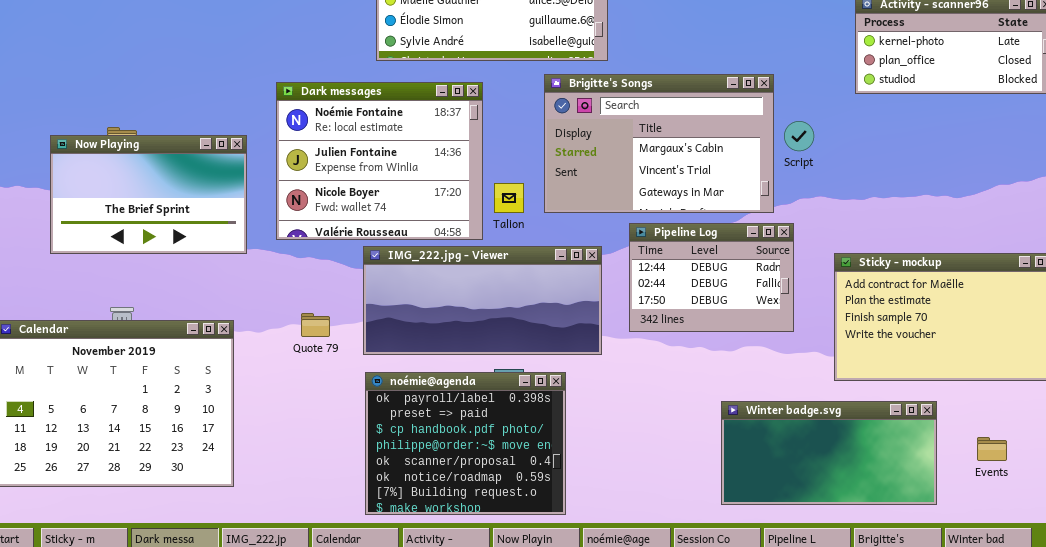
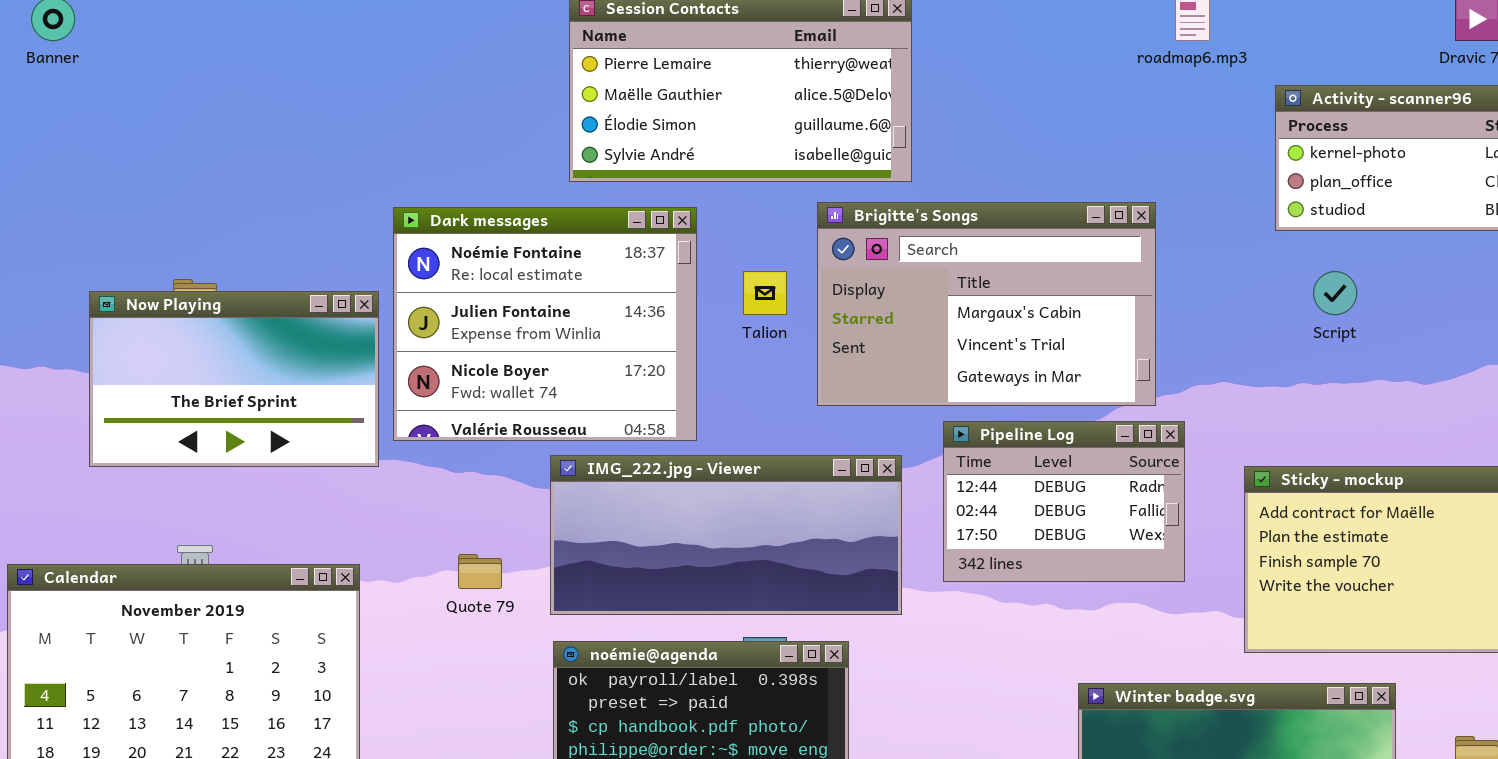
Dark messages: [276,82,483,240] -> [393,207,697,441], moved
Script: [784,121,814,151] -> [1313,271,1357,315], moved
Talion: [494,183,524,213] -> [743,271,787,315], moved

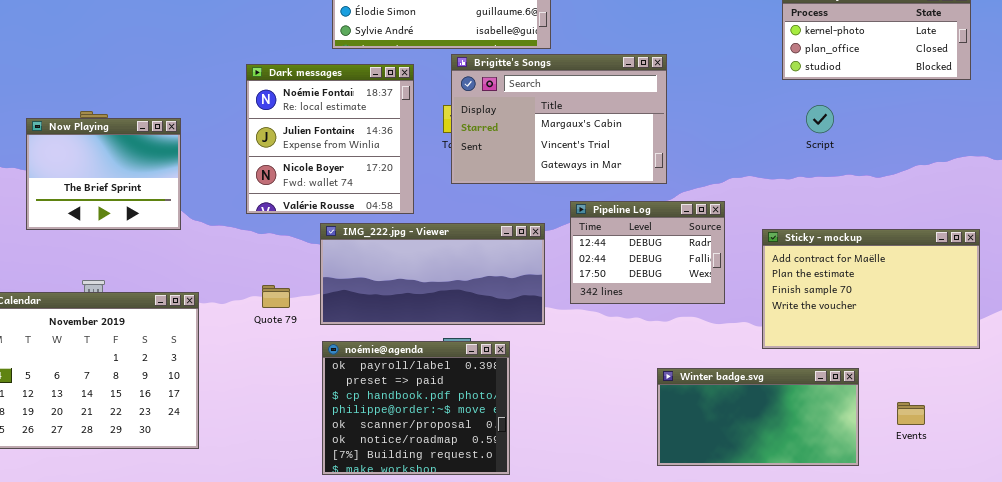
Brigitte's Songs: [817,202,1156,406] -> [451,54,667,184], moved
Dark messages: [393,207,697,441] -> [246,64,414,214], resized
Now Playing: [89,291,379,467] -> [26,118,181,230], resized

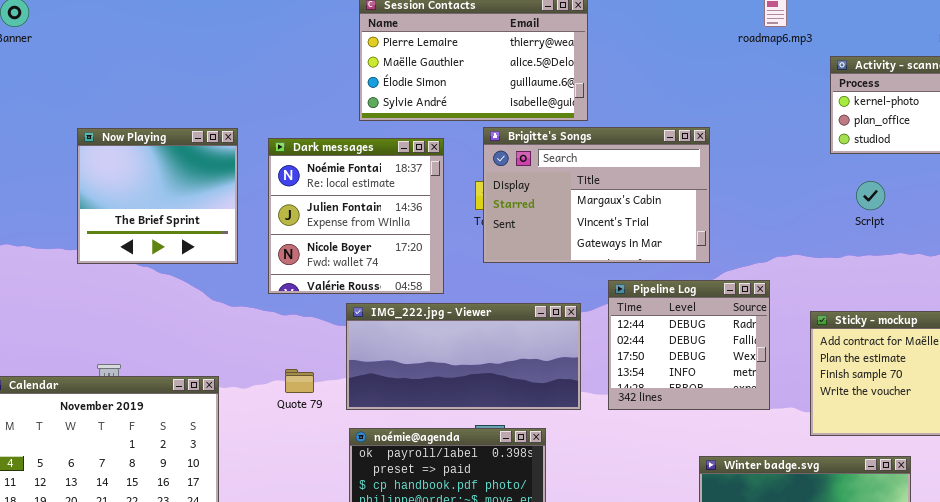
Now Playing: [26,118,181,230] -> [77,128,238,264], moved, resized
Pipeline Log: [570,201,725,304] -> [608,280,770,410], resized

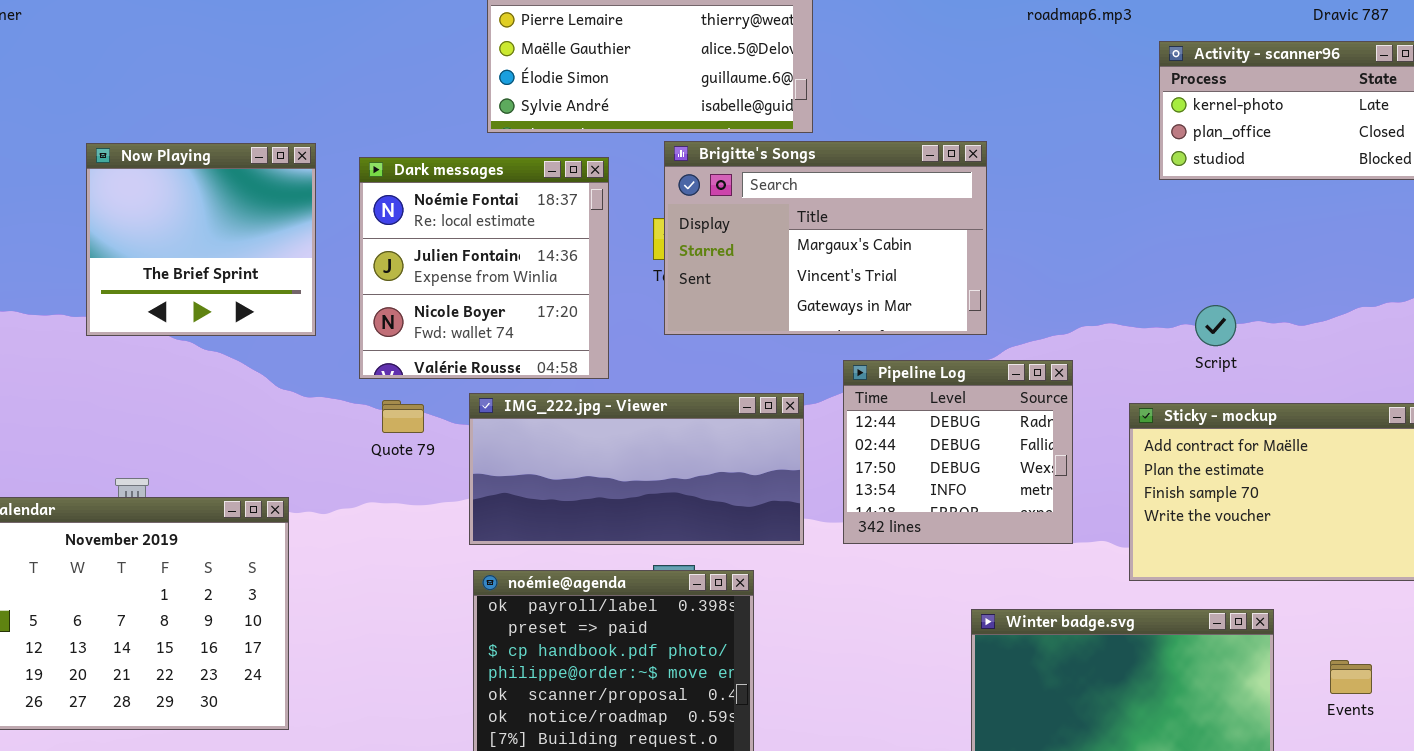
Script: [856,181,885,210] -> [1195,305,1236,346], moved
Quote 79: [285,369,314,393] -> [382,400,424,433], moved

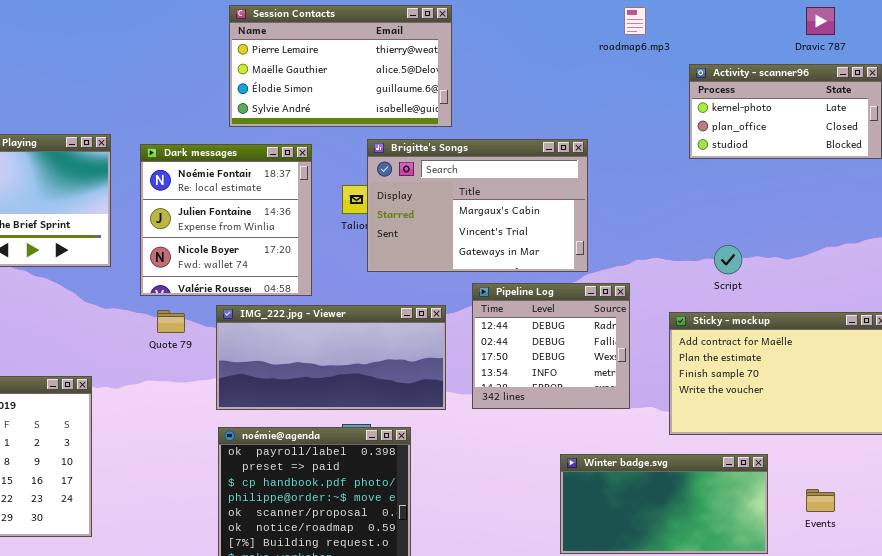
Brigitte's Songs: [664,141,987,335] -> [367,139,588,272], moved

